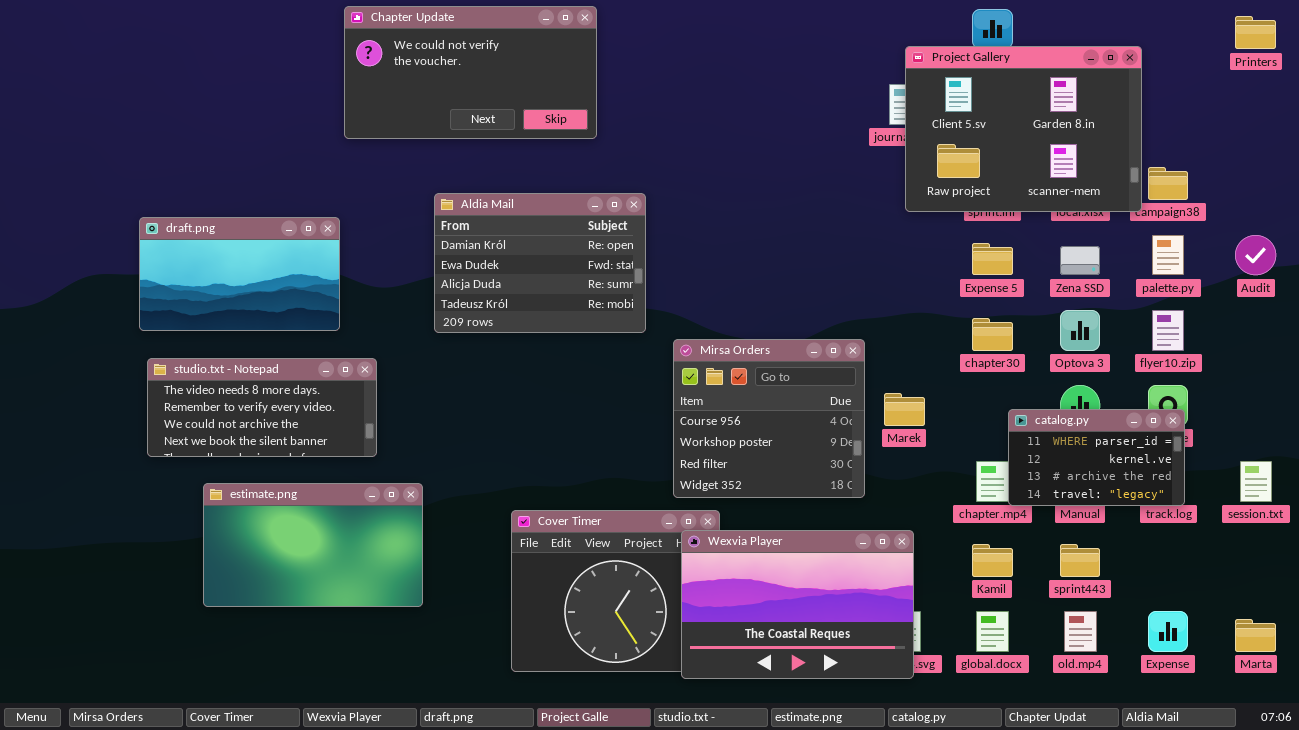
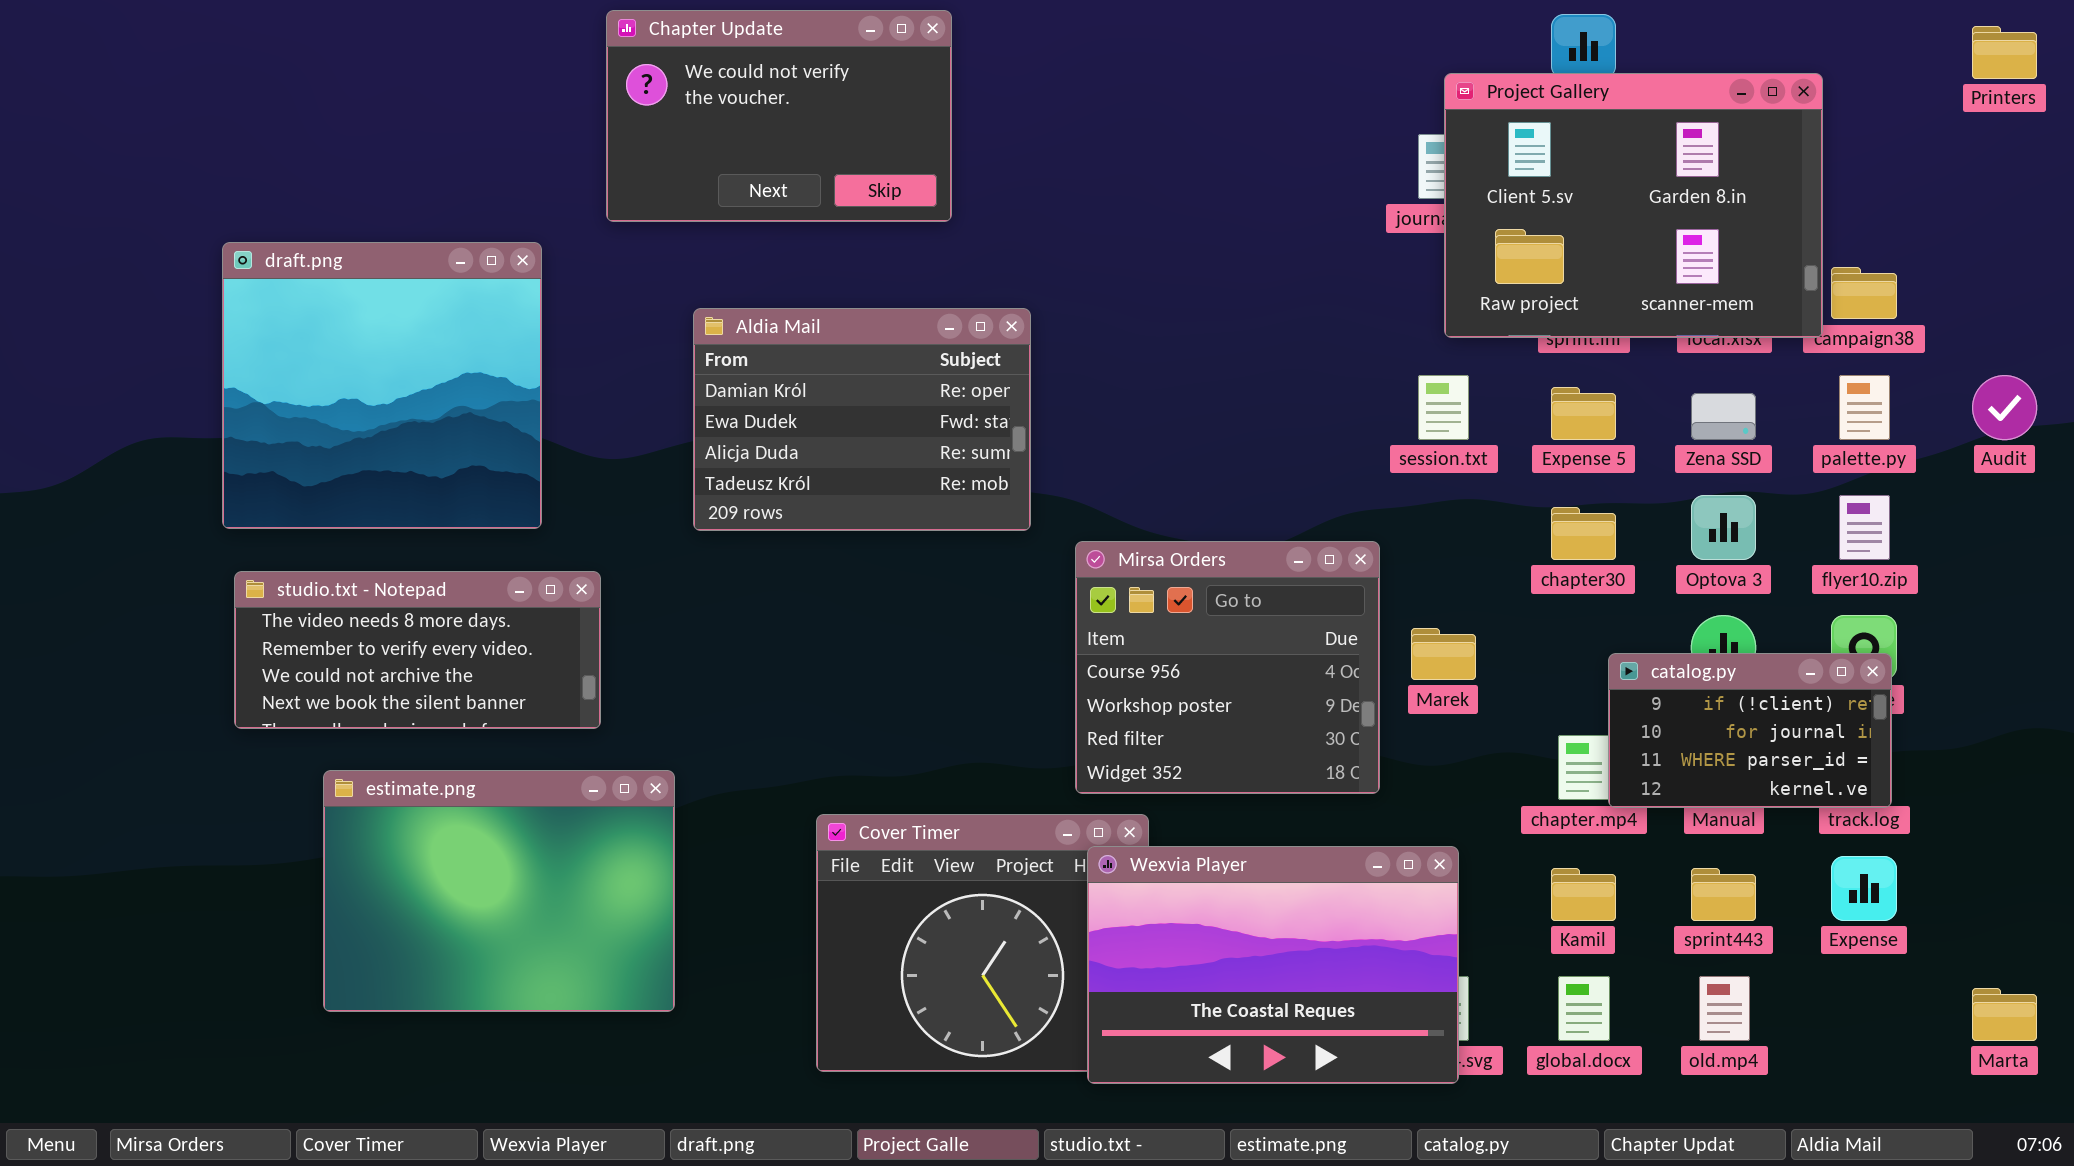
Chapter Update: [344,6,597,139] -> [606,10,952,222], resized
draft.png: [139,217,340,331] -> [222,242,542,529], resized
catalog.py: [1008,409,1185,506] -> [1608,653,1892,808], scrolled up 2 rows
session.txt: [1240,461,1272,502] -> [1418,375,1469,440], moved
estimate.png: [203,483,423,607] -> [323,770,675,1012], resized
Expense: [1148,611,1188,652] -> [1831,856,1897,921], moved

